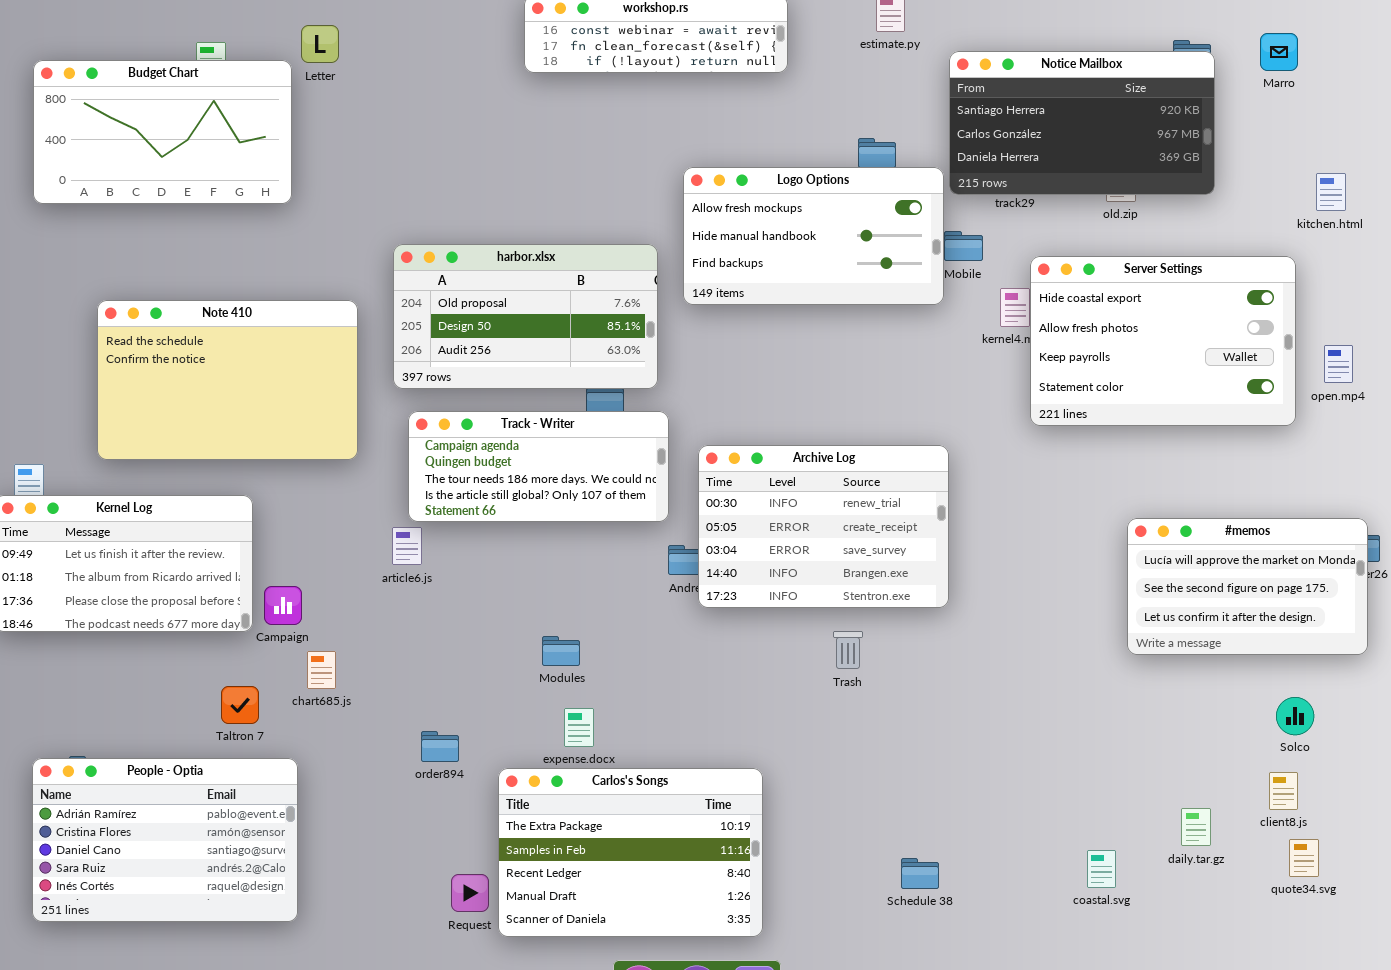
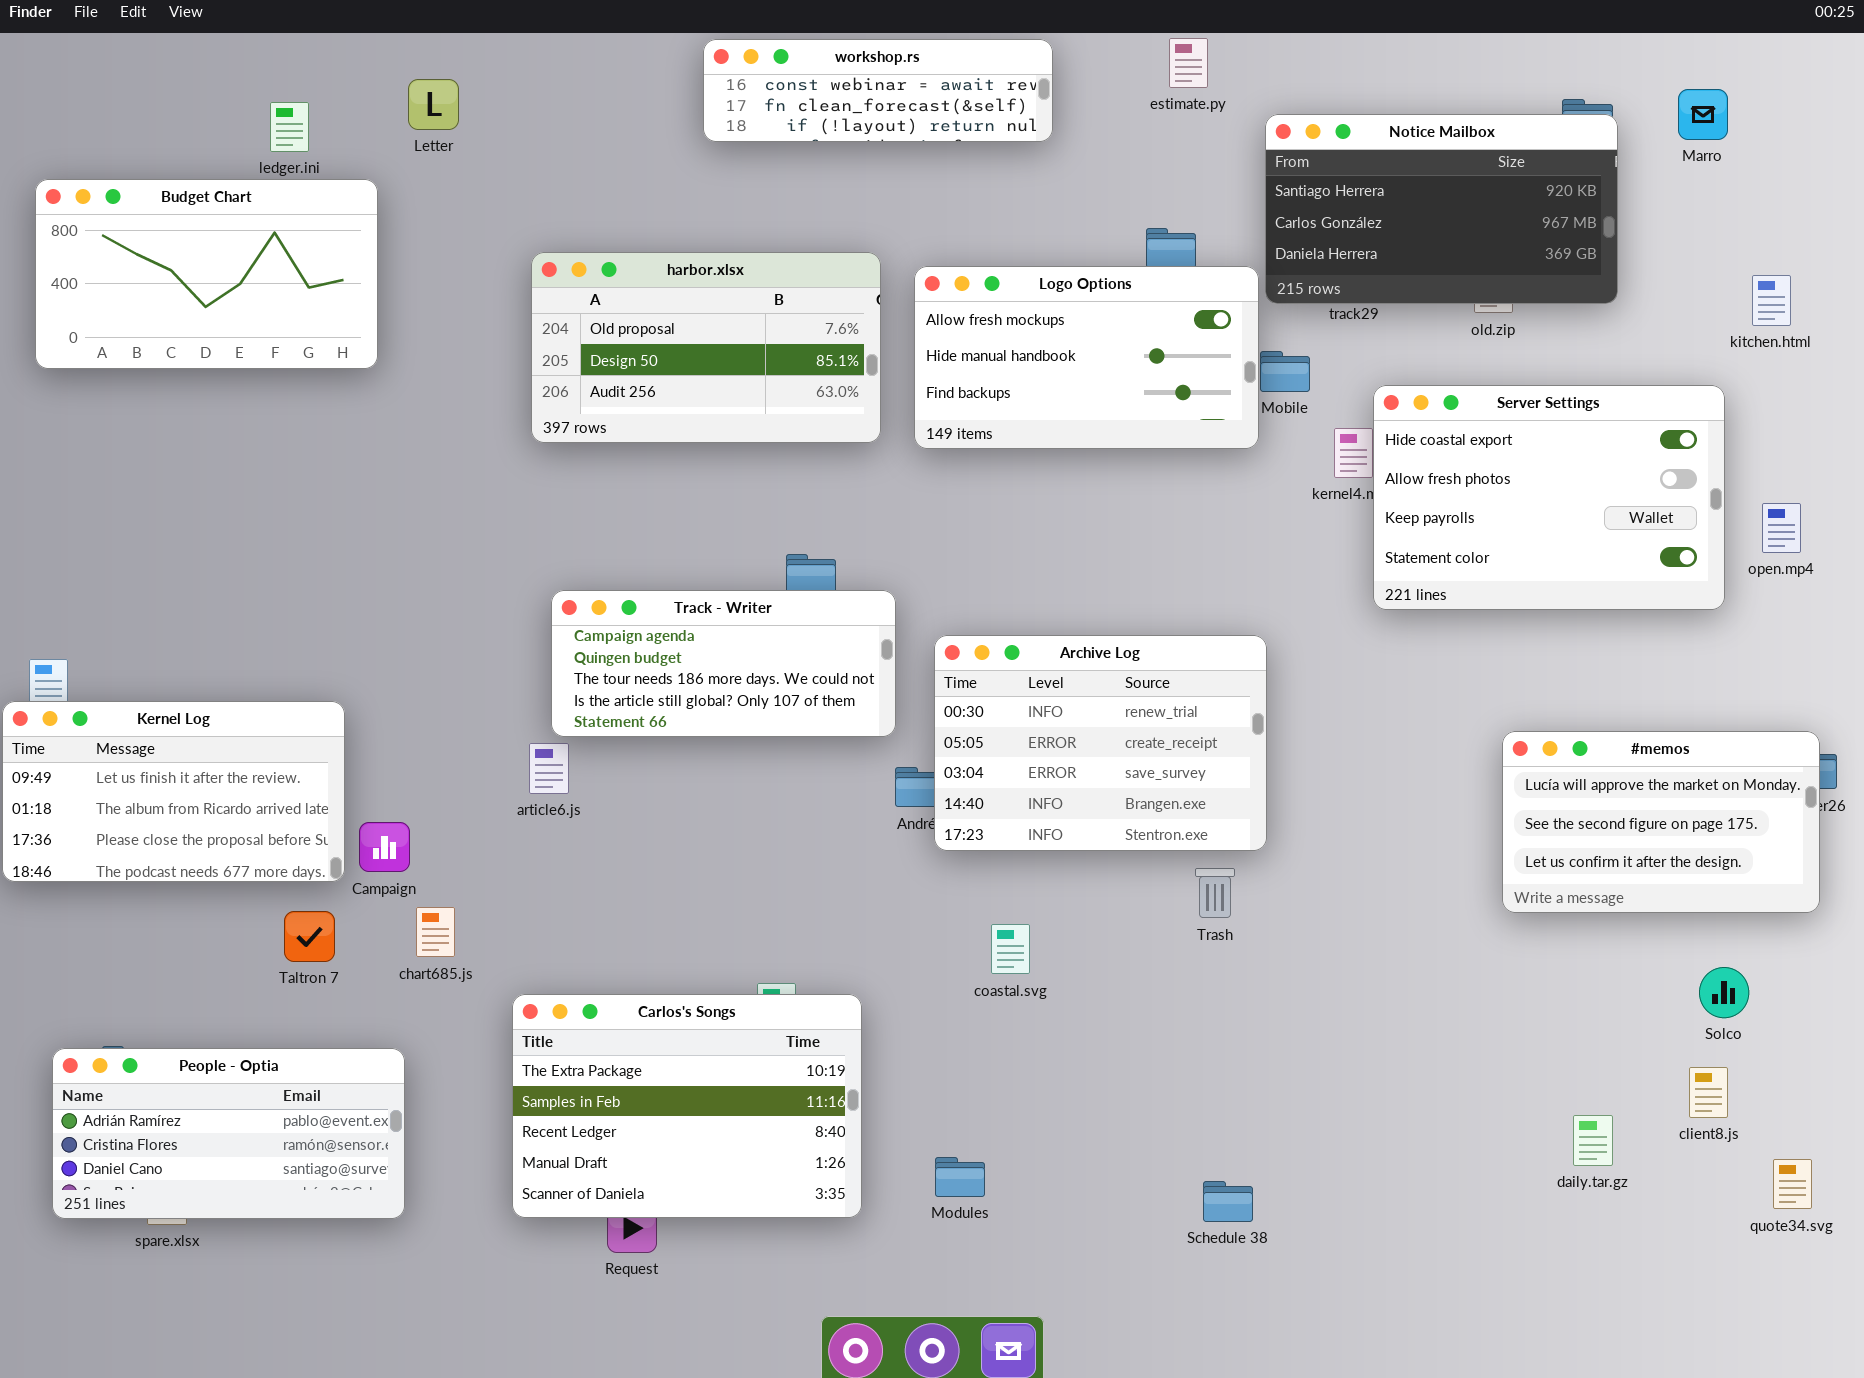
Budget Chart: [33,60,292,204] -> [35,179,378,369], moved
harbor.xlsx: [393,244,658,389] -> [531,252,881,443], moved
Note 410: [97,300,358,460] -> none, closed
Trash: [833,631,863,669] -> [1195,868,1235,918], moved
Modules: [542,636,580,666] -> [935,1157,985,1197], moved
Taltron 7: [221,686,259,724] -> [284,911,335,962], moved
People - Optia: [32,758,298,922] -> [52,1048,405,1219], resized
Carlos's Songs: [498,768,763,937] -> [512,994,862,1218], moved
quote34.svg: [1289,839,1319,877] -> [1773,1159,1812,1209], moved
coastal.svg: [1087,850,1116,888] -> [991,924,1030,974], moved

